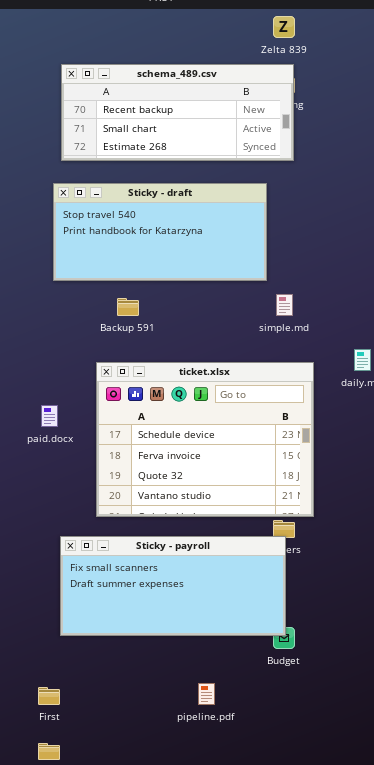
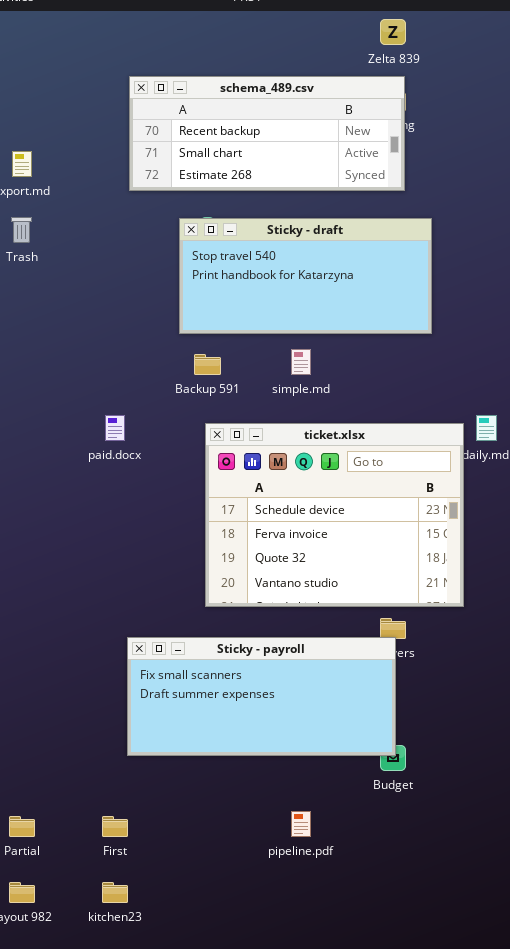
Sticky - draft: [53,183,267,281] -> [179,218,432,334], moved
simple.md: [276,294,293,316] -> [291,349,311,375], moved
ticket.xlsx: [96,362,314,517] -> [205,423,464,607], moved
paid.docx: [41,405,58,427] -> [105,415,125,441], moved

